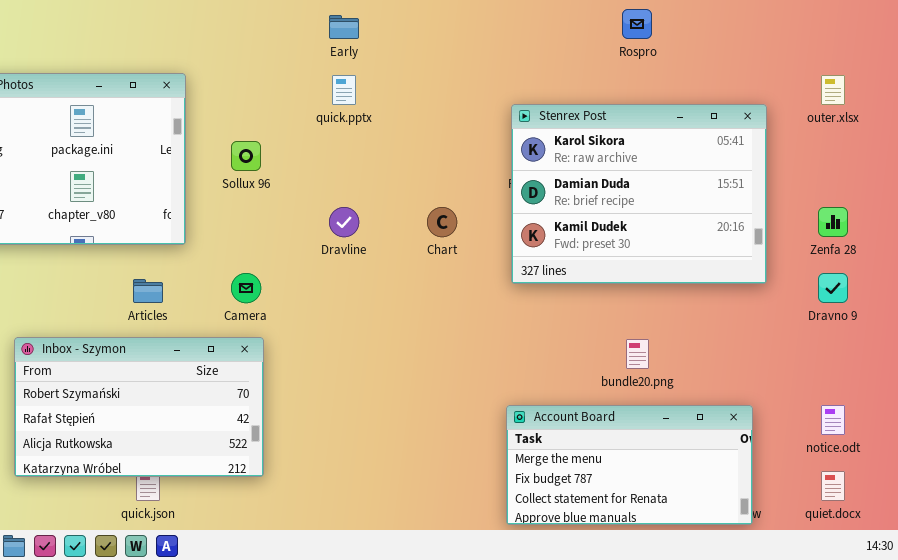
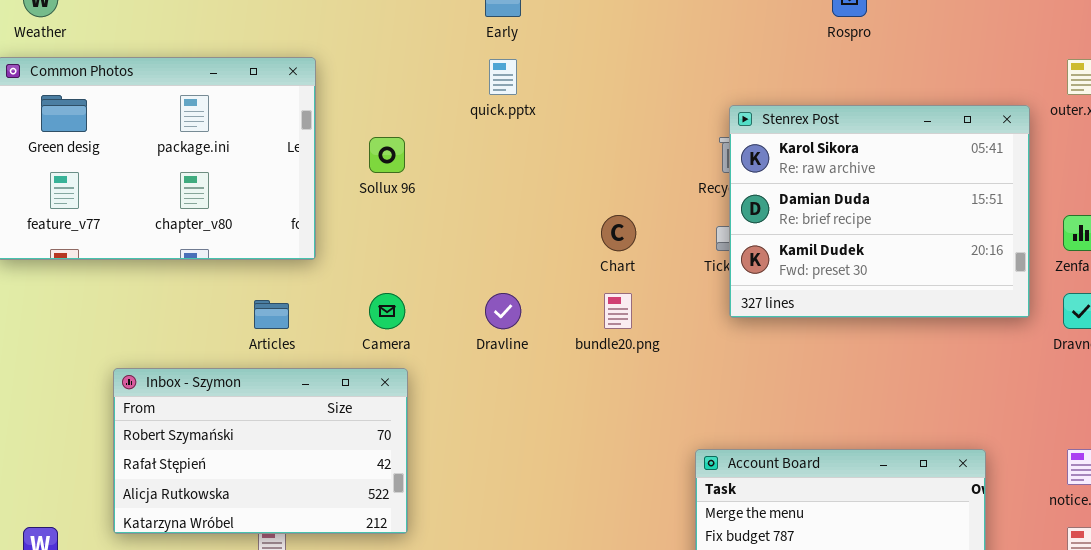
Stenrex Post: [511,104,767,284] -> [729,105,1030,318], moved
Dravline: [329,207,359,237] -> [485,293,521,329], moved
bundle20.png: [626,339,649,369] -> [604,293,632,329], moved

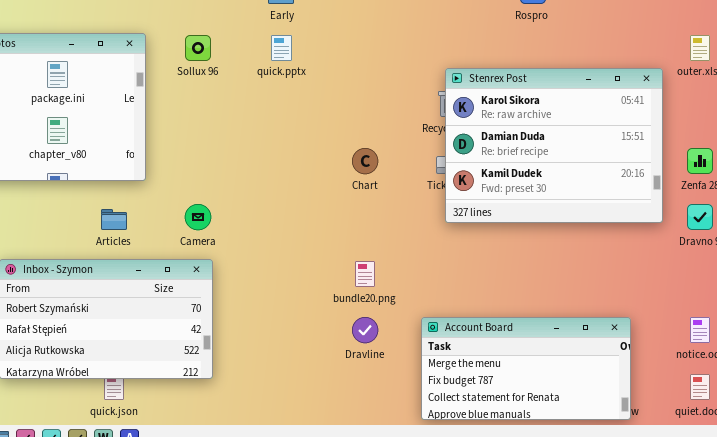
Sollux 96: [369,137,405,173] -> [185,35,211,61], moved
Dravline: [485,293,521,329] -> [352,317,378,343], moved
bundle20.png: [604,293,632,329] -> [355,261,375,287], moved

